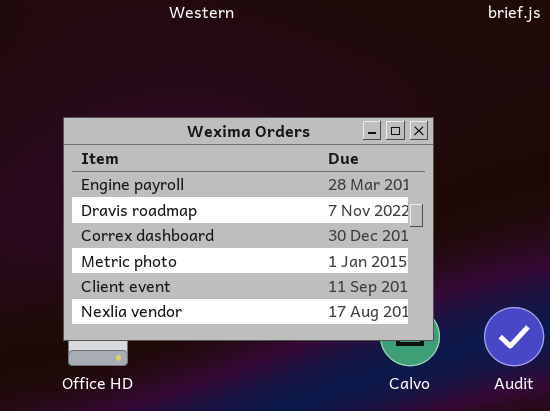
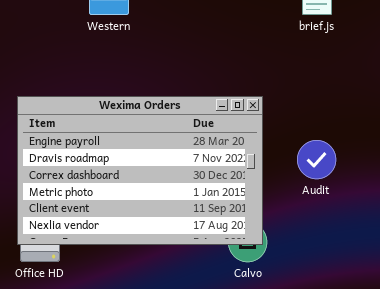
Audit: [484,307,544,366] -> [297,140,336,179], moved

